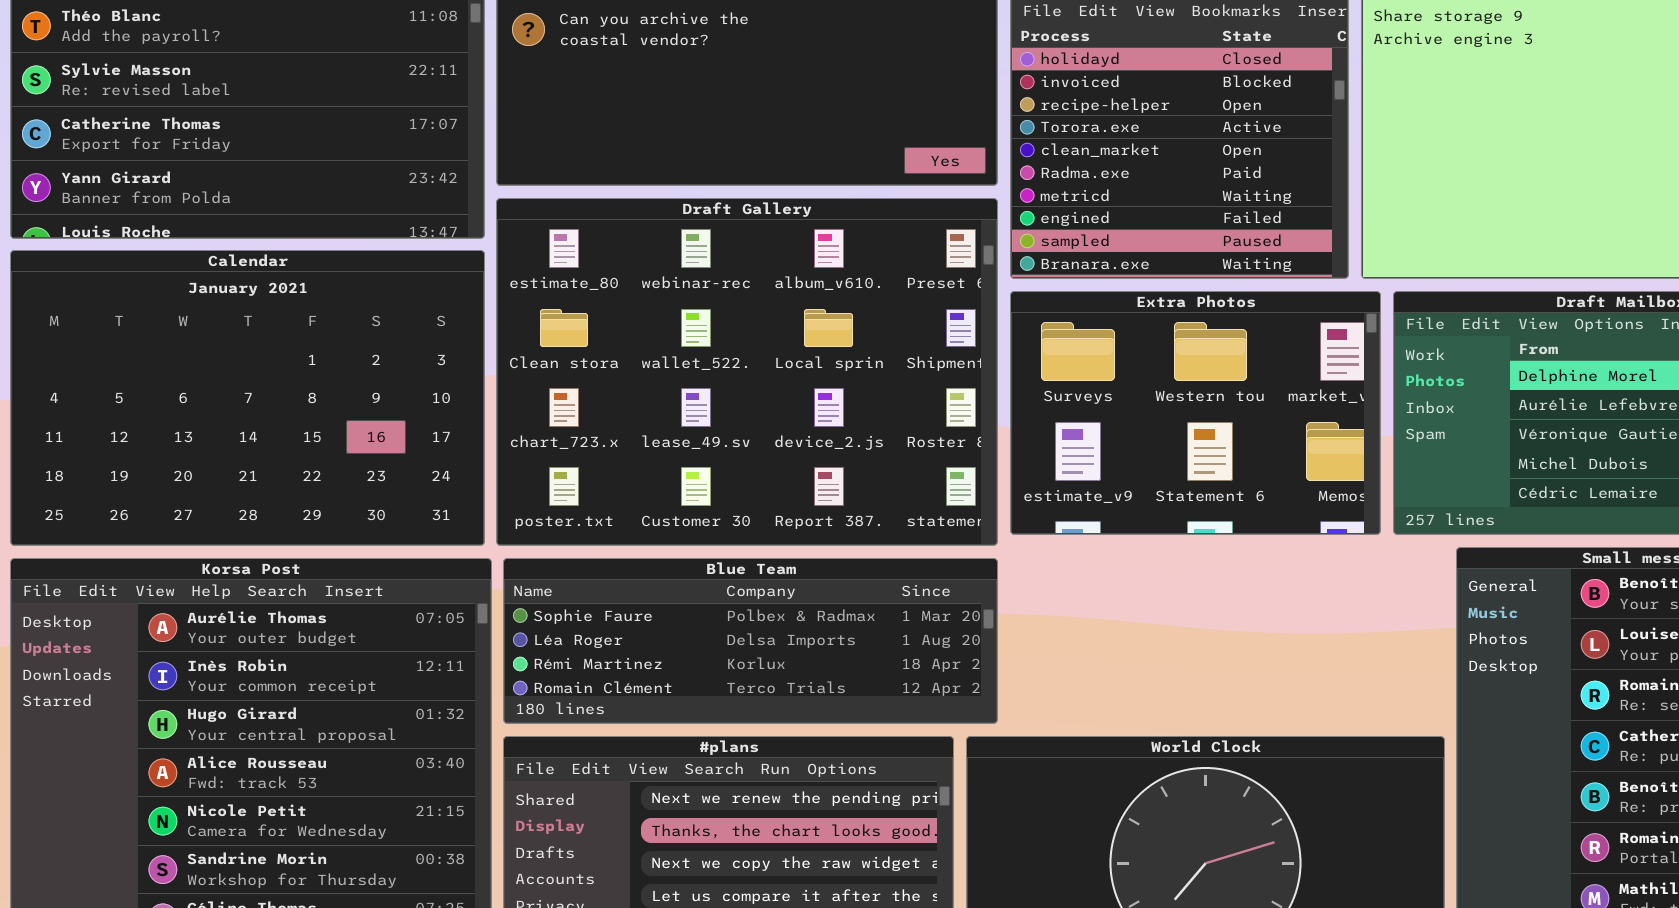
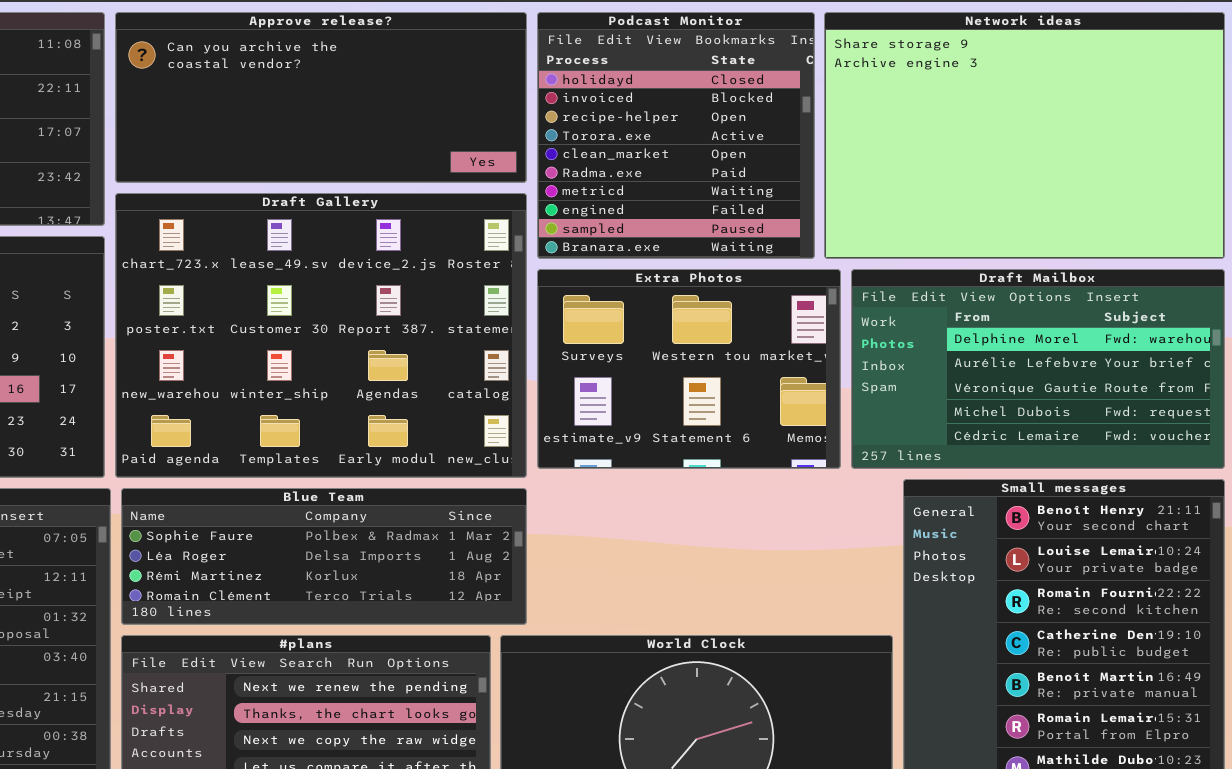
Draft Gallery: [496,198,998,546] -> [115,193,527,478], scrolled down 2 rows

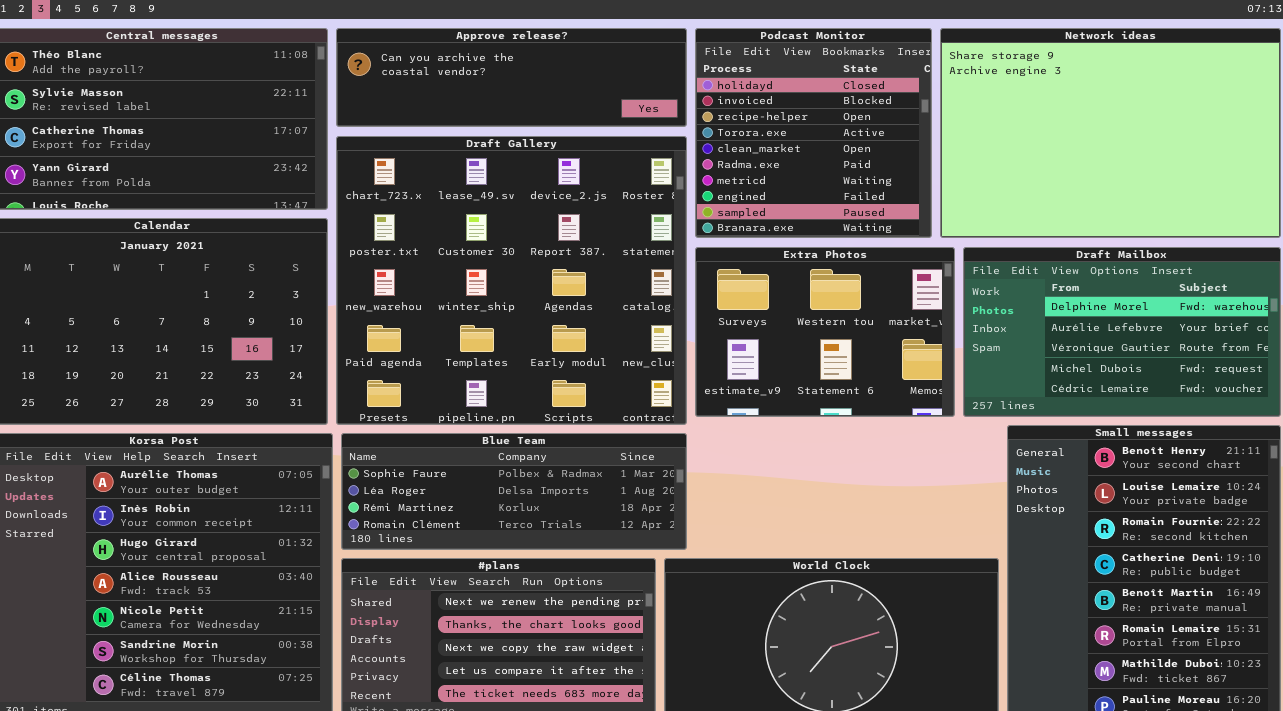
Approve release?: [115,12,527,183] -> [336,28,687,127], resized
Draft Gallery: [115,193,527,478] -> [336,136,687,425], resized

